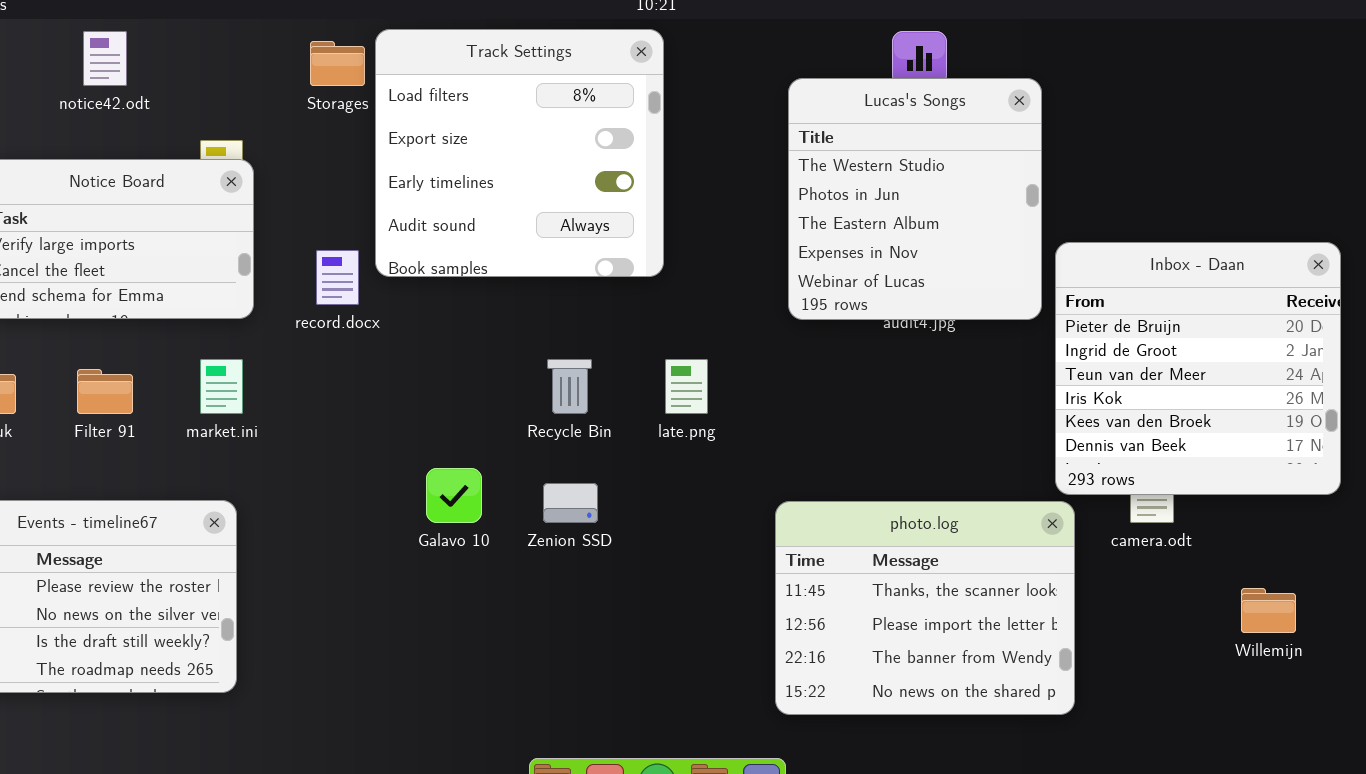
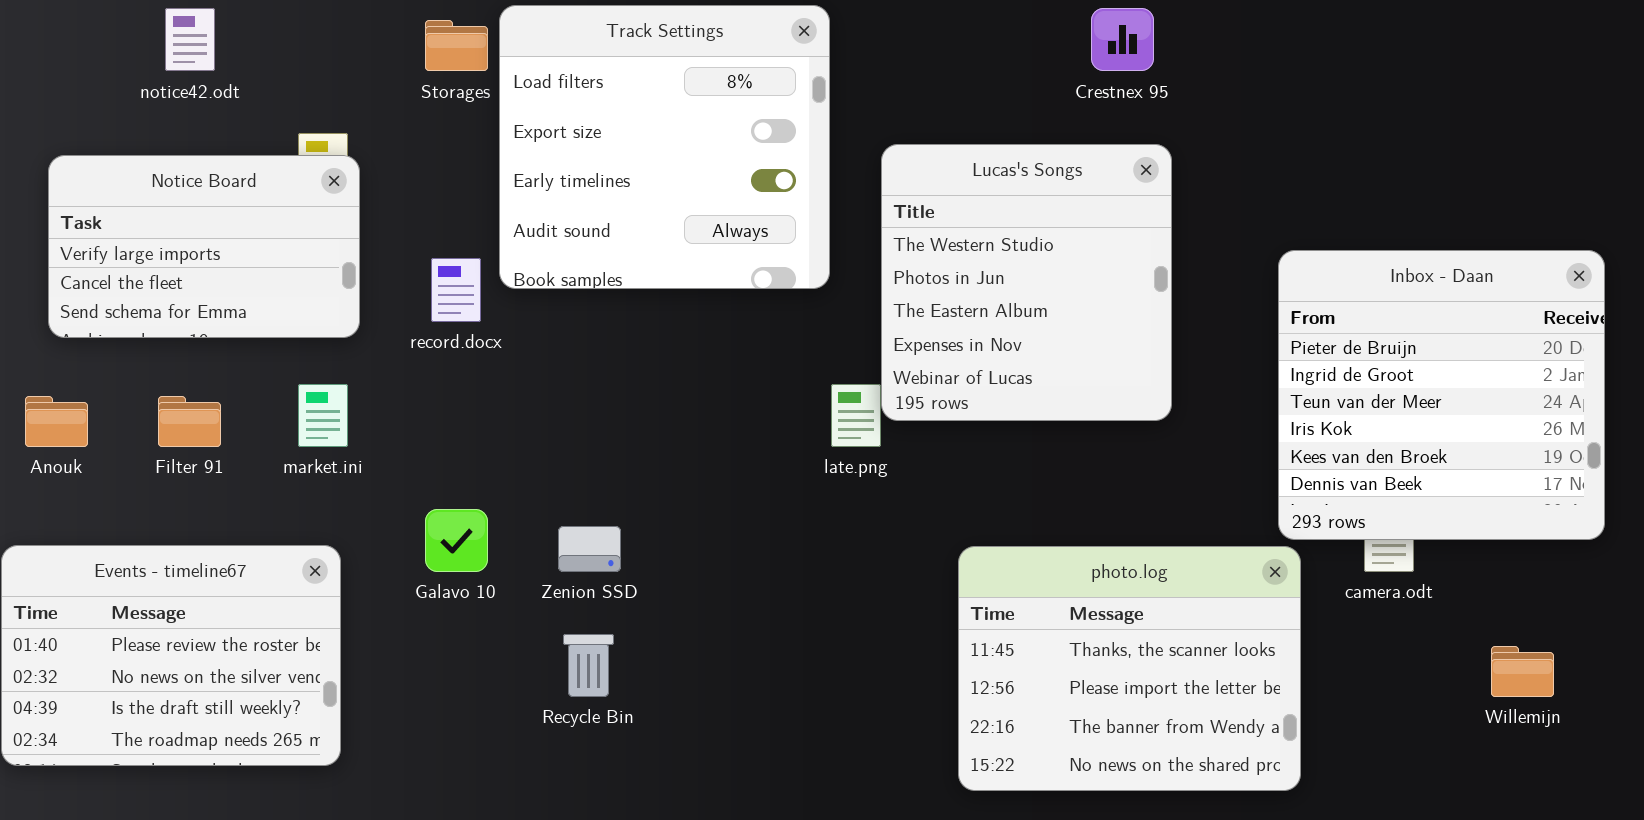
Lucas's Songs: [788,78,1042,320] -> [881,144,1172,421], moved
Recycle Bin: [547,359,592,414] -> [563,634,614,697], moved
Galavo 10: [426,468,482,523] -> [425,509,488,572], moved
Zenion SSD: [543,483,598,523] -> [558,526,621,572], moved

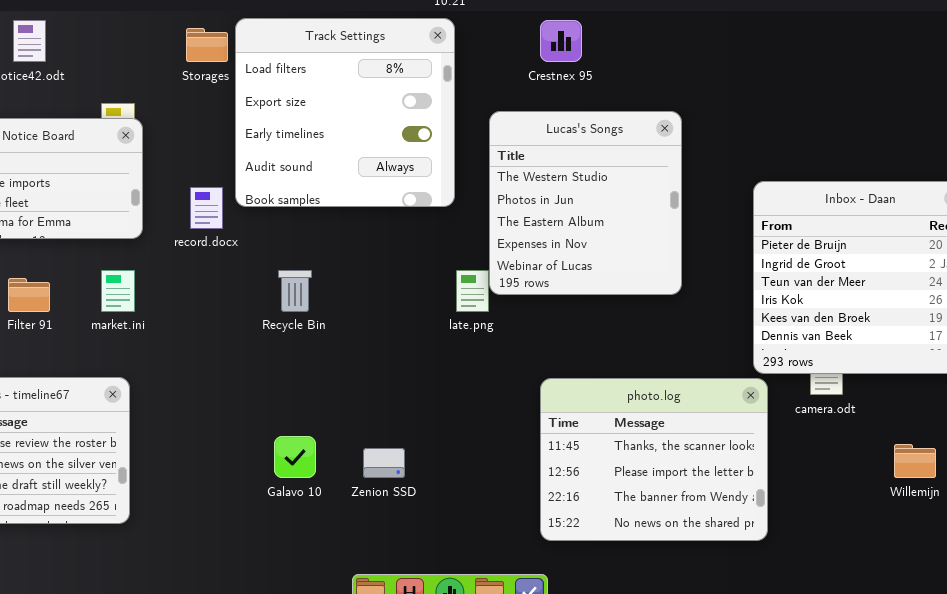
Crestnex 95: [1091,8,1154,71] -> [540,20,582,62], moved
Galavo 10: [425,509,488,572] -> [274,436,316,478], moved
Zenion SSD: [558,526,621,572] -> [363,448,405,478], moved
Recycle Bin: [563,634,614,697] -> [278,270,312,312], moved

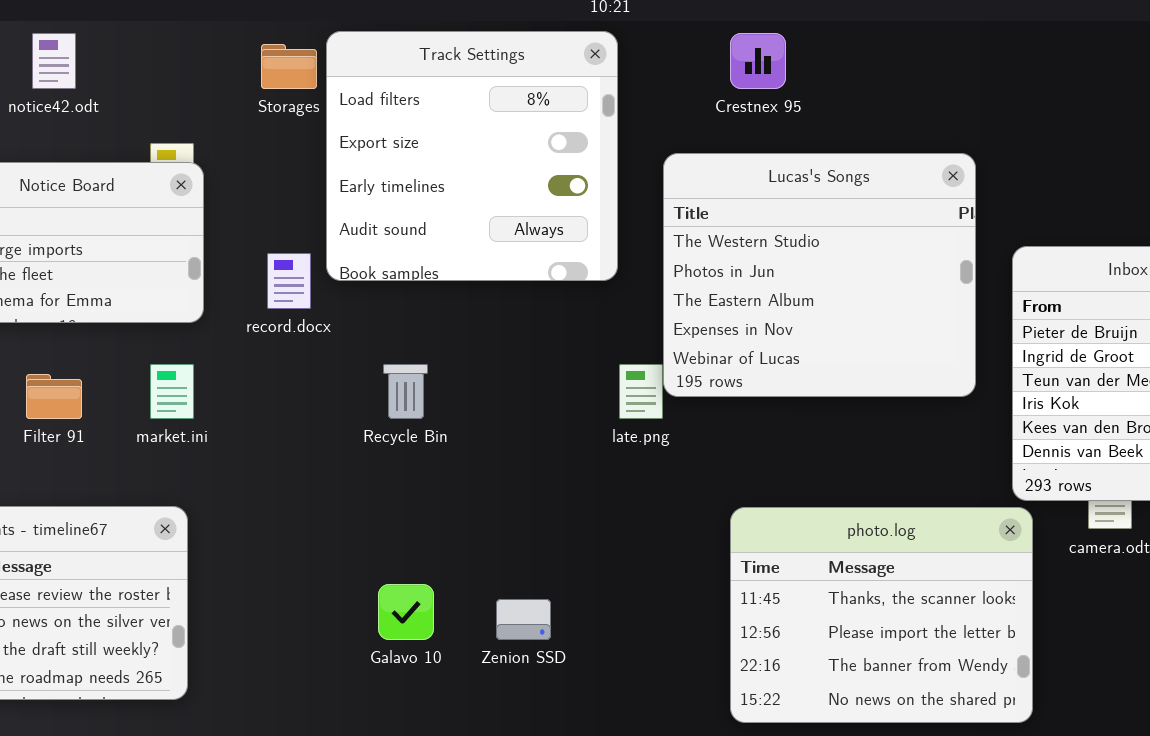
Lucas's Songs: [489,111,682,295] -> [663,153,976,397], resized

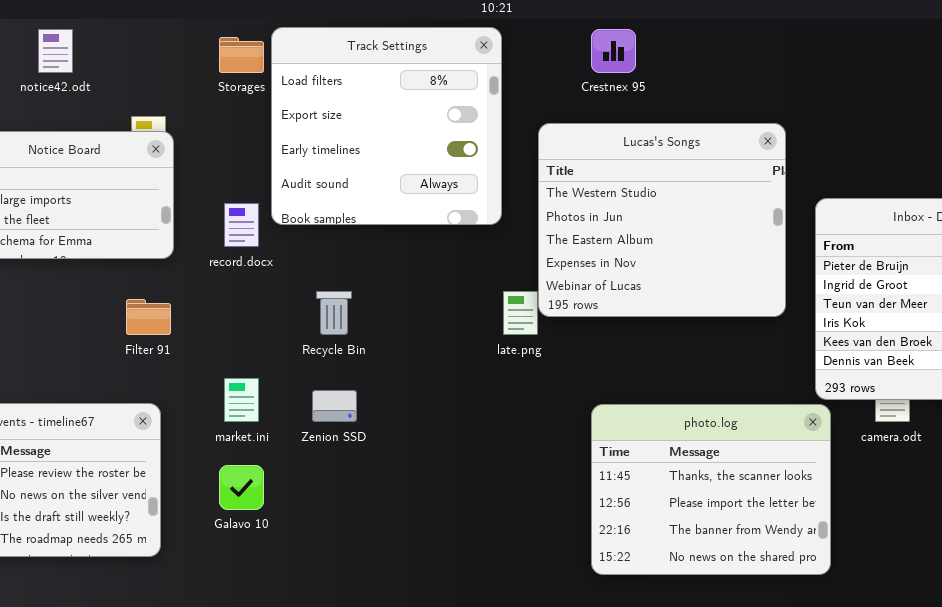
market.ini: [150,364,194,419] -> [224,378,259,422], moved
Filter 91: [26,374,82,419] -> [126,299,171,335], moved
Galavo 10: [378,584,434,640] -> [219,465,264,510], moved
Zenion SSD: [496,599,551,640] -> [312,390,357,422], moved

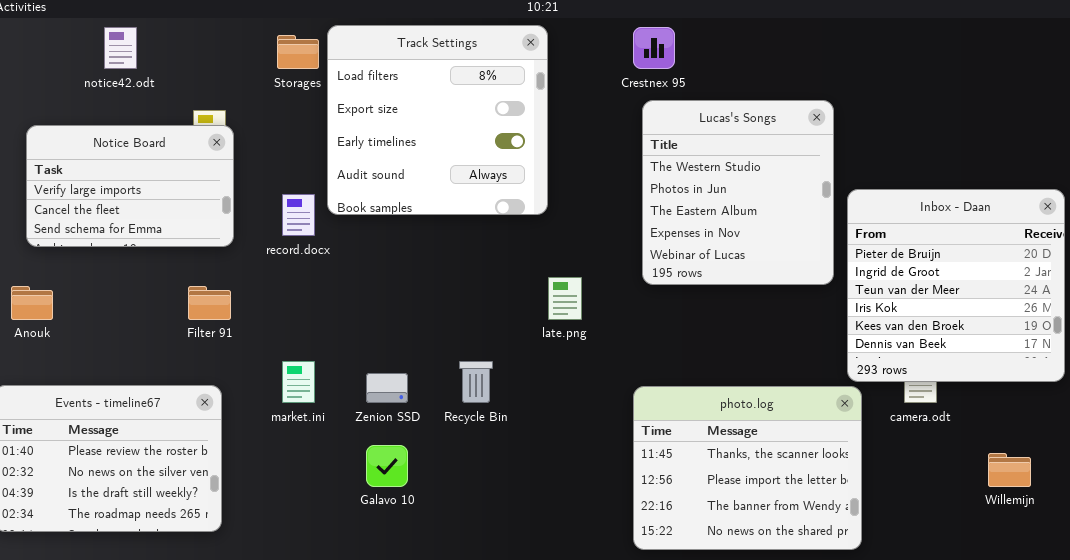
Lucas's Songs: [538,123,786,317] -> [642,100,834,285], moved, resized
Recycle Bin: [316,291,352,335] -> [459,361,493,403], moved
Galavo 10: [219,465,264,510] -> [366,445,408,487], moved

